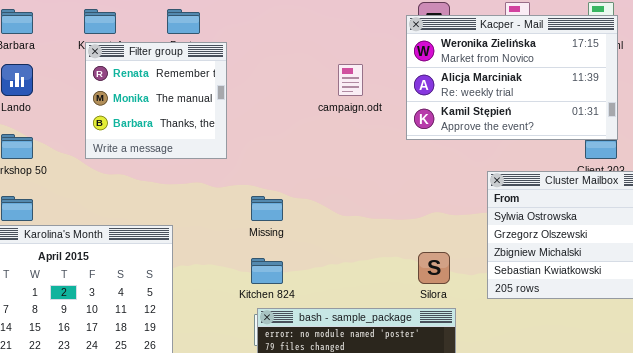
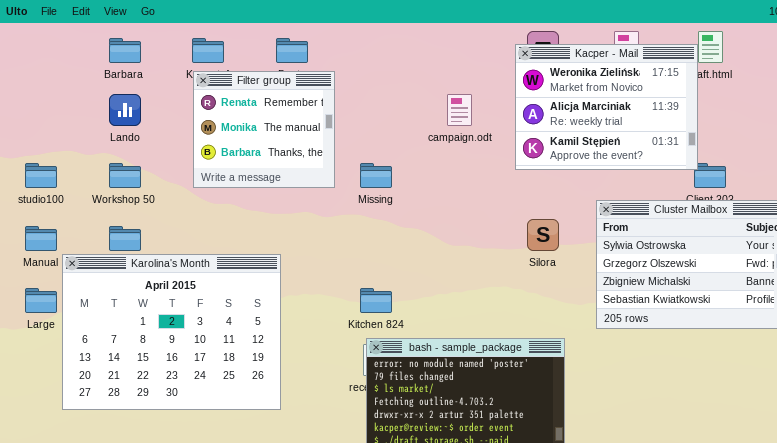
Kacper - Mail: [406,15,618,140] -> [515,44,698,170], resized
Missing: [251,196,283,221] -> [360,163,392,188], moved
Silora: [418,252,450,284] -> [527,219,559,251], moved

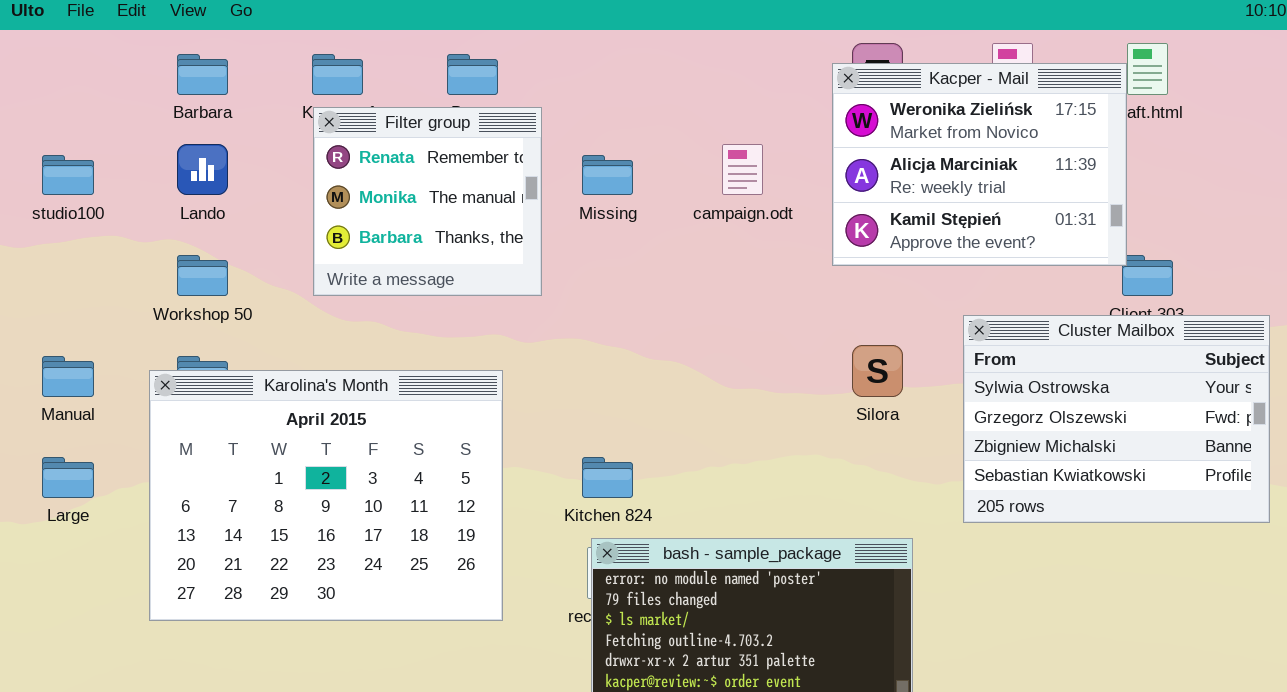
studio100: [25,163,57,188] -> [42,155,94,195], moved
Missing: [360,163,392,188] -> [582,155,633,195], moved
Karolina's Month: [62,254,281,410] -> [149,370,503,621], moved

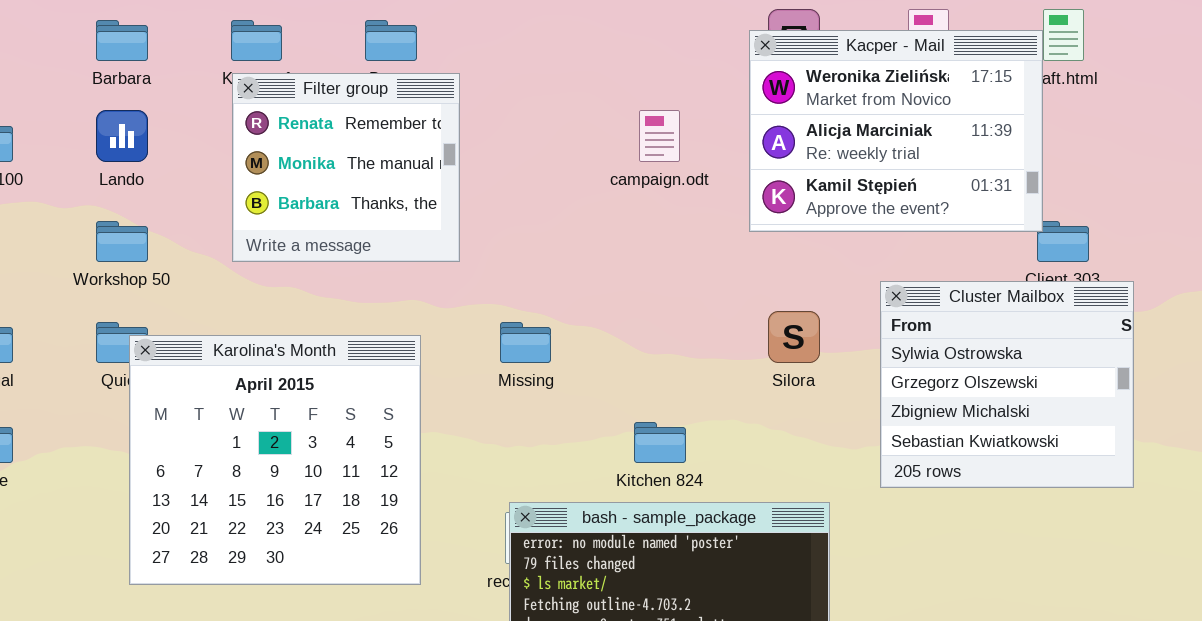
Missing: [582,155,633,195] -> [500,322,551,363], moved
Cluster Mailbox: [963,315,1270,523] -> [880,281,1134,488], resized
Karolina's Month: [149,370,503,621] -> [129,335,421,585], resized
Kitchen 824: [582,457,633,498] -> [634,422,686,463], moved

